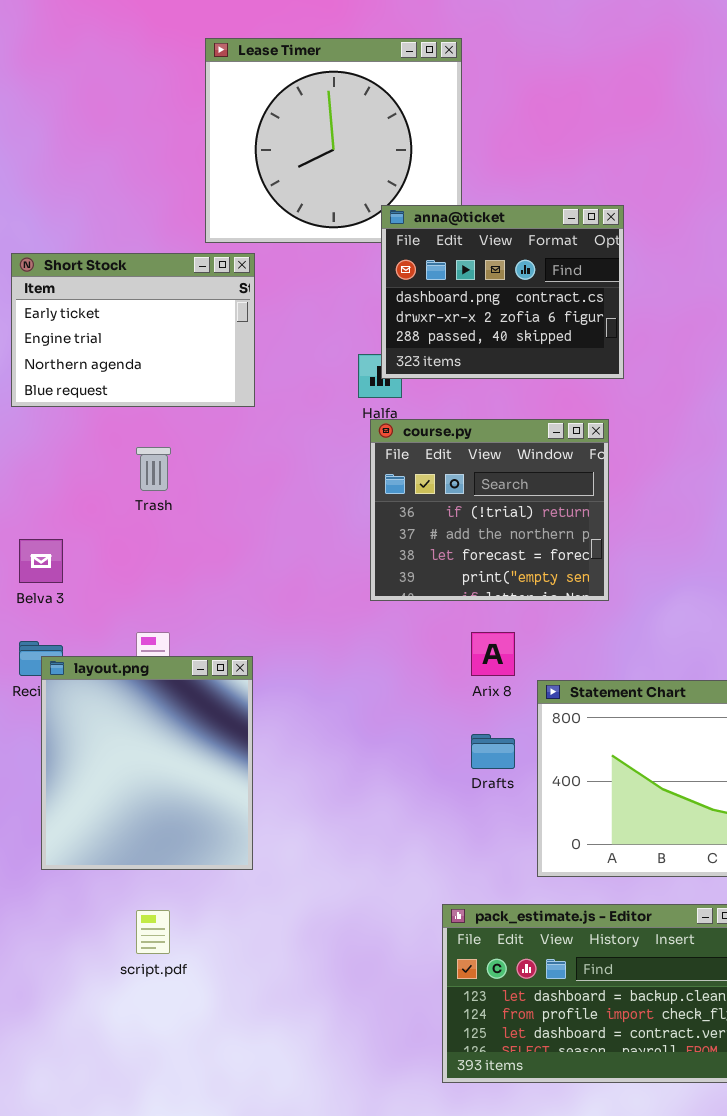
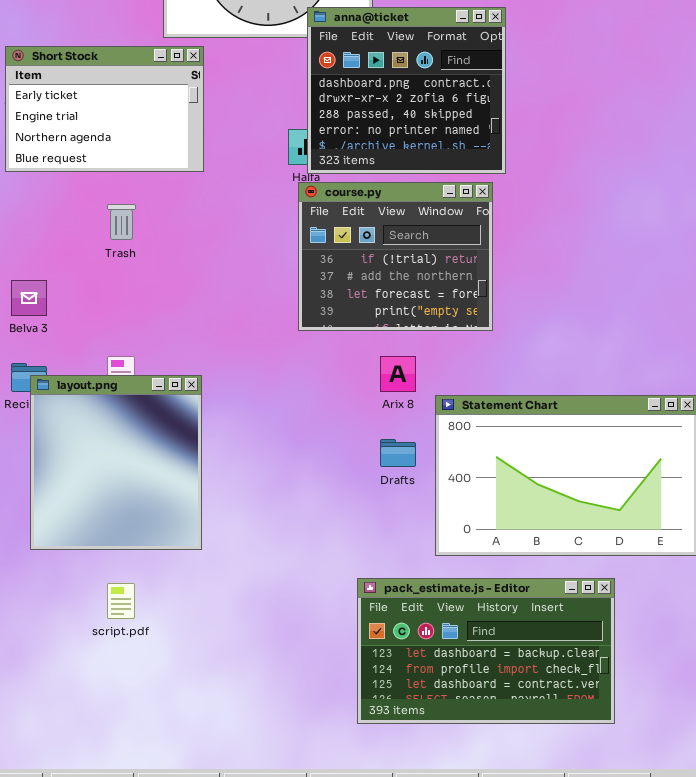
anna@ticket: [381,205,624,379] -> [307,7,506,174], resized

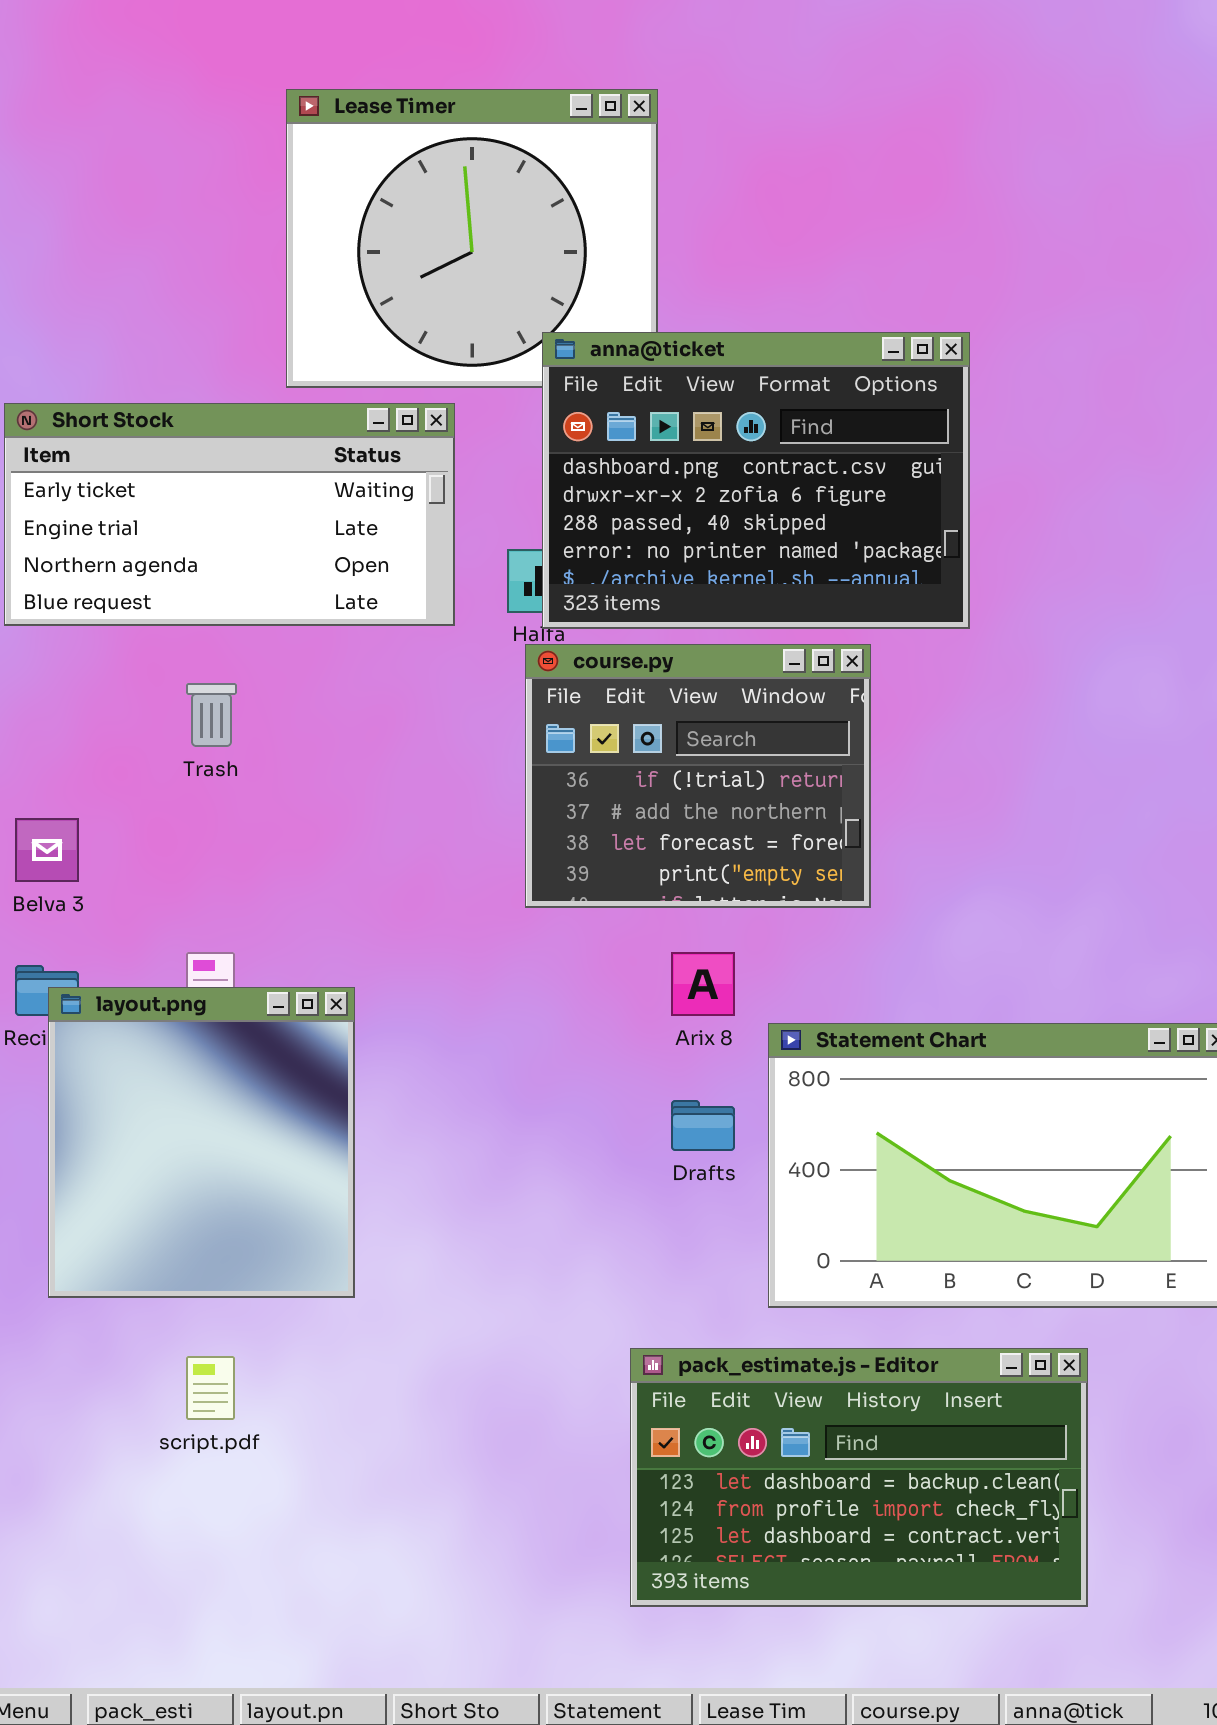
anna@ticket: [307,7,506,174] -> [542,332,970,629], resized
Short Stock: [5,46,204,172] -> [4,403,455,626], resized

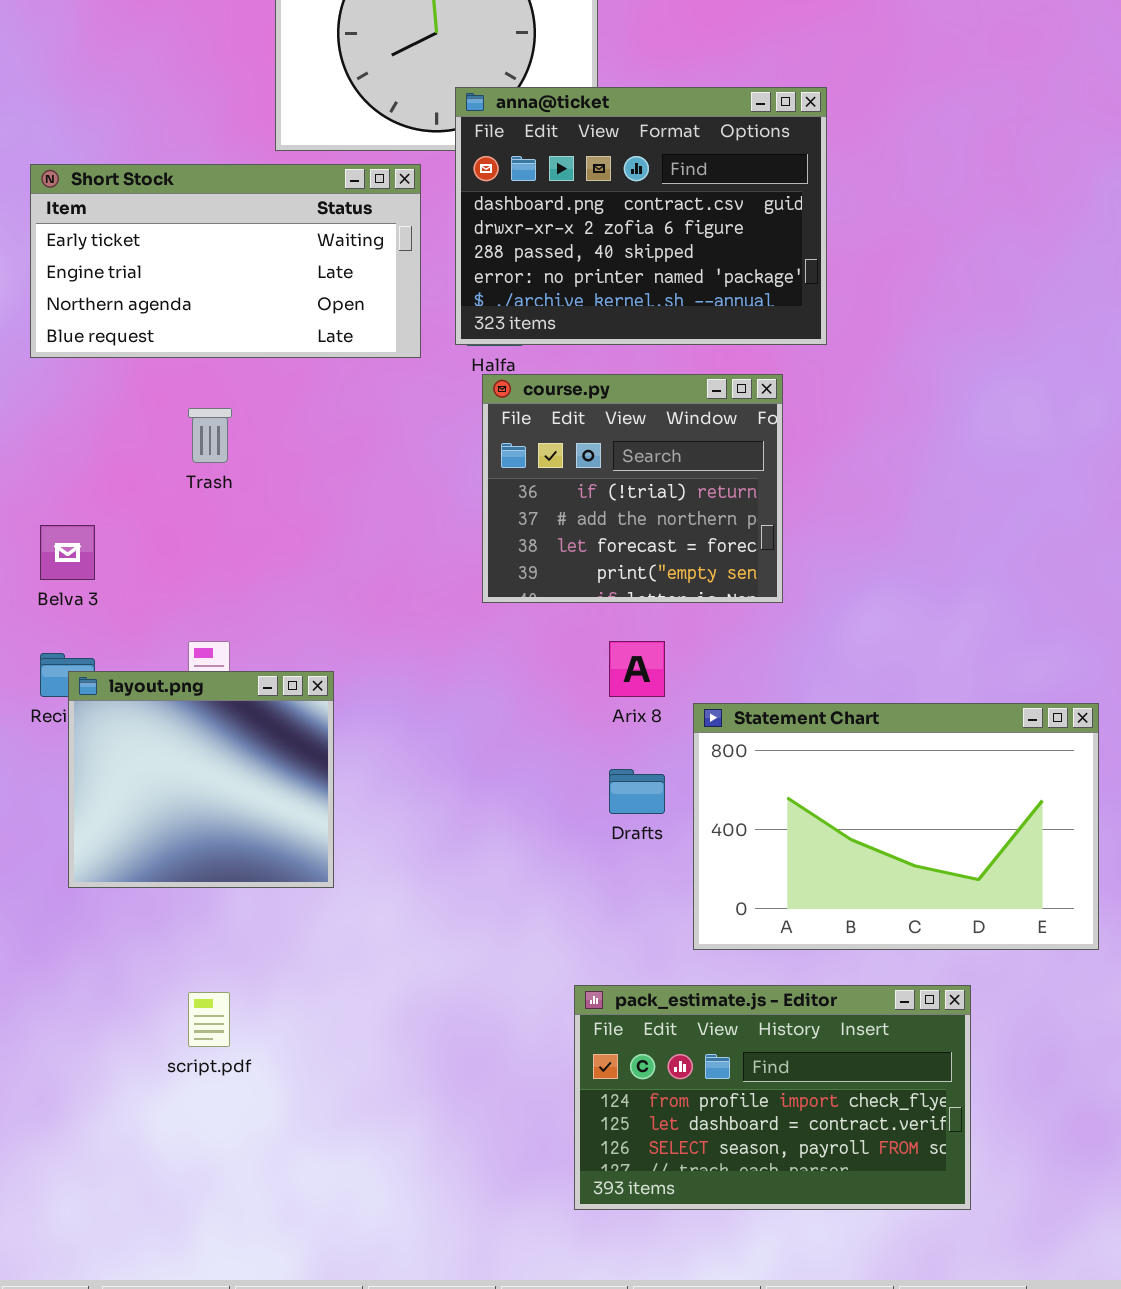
anna@ticket: [542,332,970,629] -> [455,87,827,345], moved
layout.png: [48,987,355,1298] -> [68,671,334,888], resized
pack_estimate.js - Editor: [630,1348,1088,1607] -> [574,985,971,1210], scrolled down 1 row

